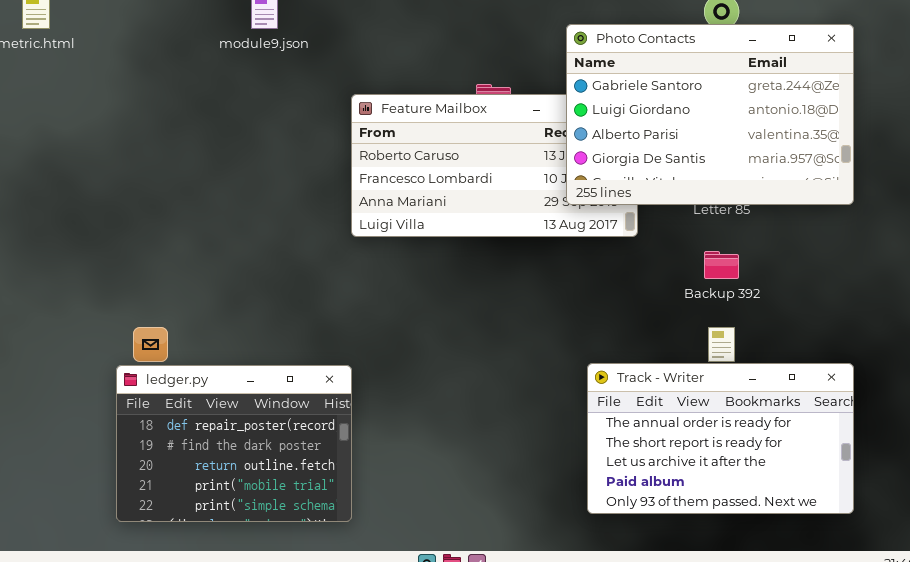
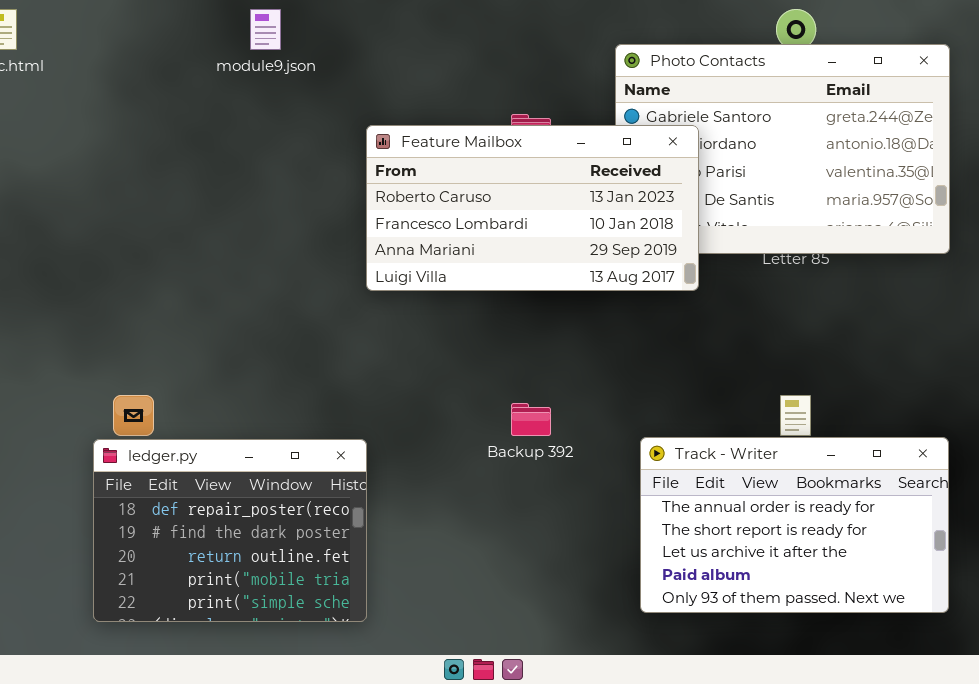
Feature Mailbox: [351,94,638,237] -> [366,125,699,291], raised
Backup 392: [704,251,739,279] -> [511,403,551,436], moved

